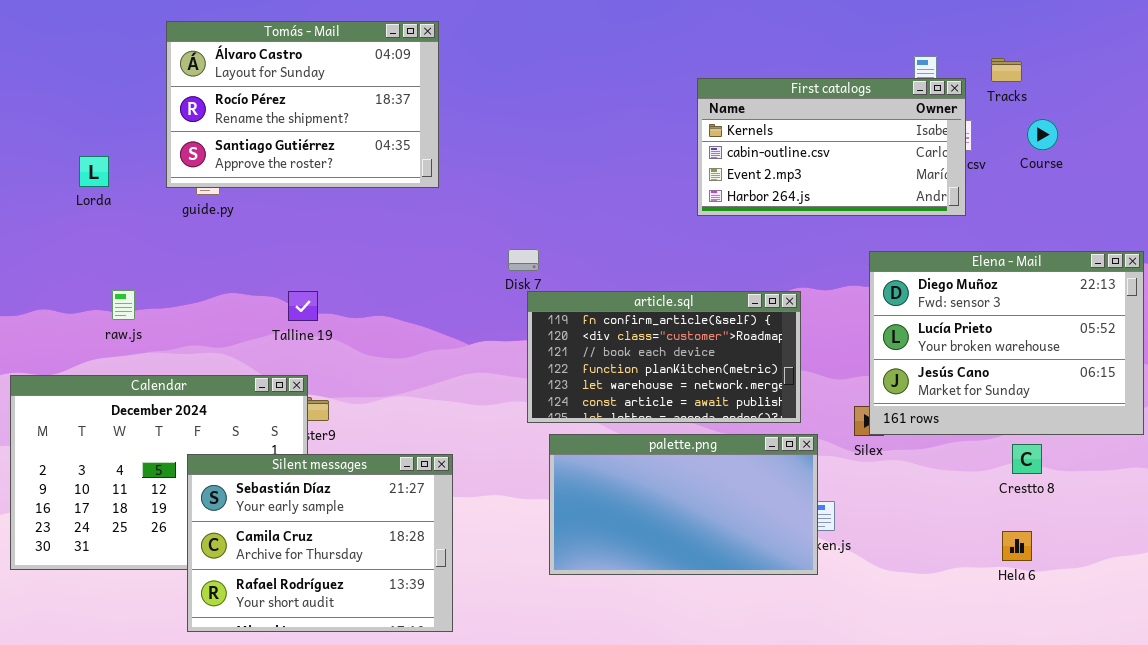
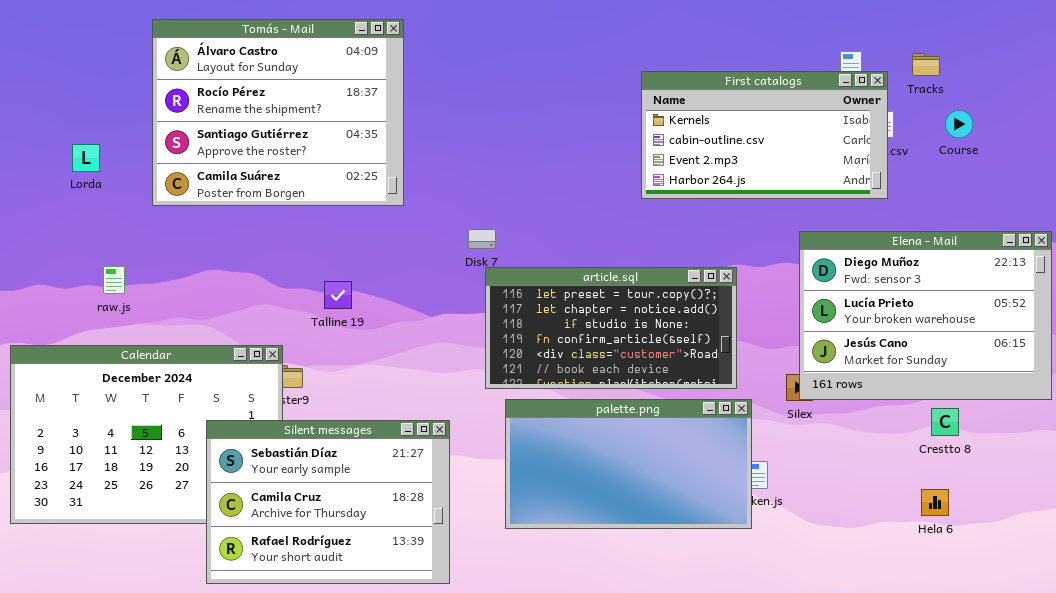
Tomás - Mail: [166,21,439,188] -> [152,19,404,206], resized
Talline 19: [288,291,318,321] -> [324,281,352,309], moved
article.sql: [527,291,801,423] -> [485,267,737,389], scrolled up 3 rows
Silent messages: [187,454,453,632] -> [206,420,450,584], moved

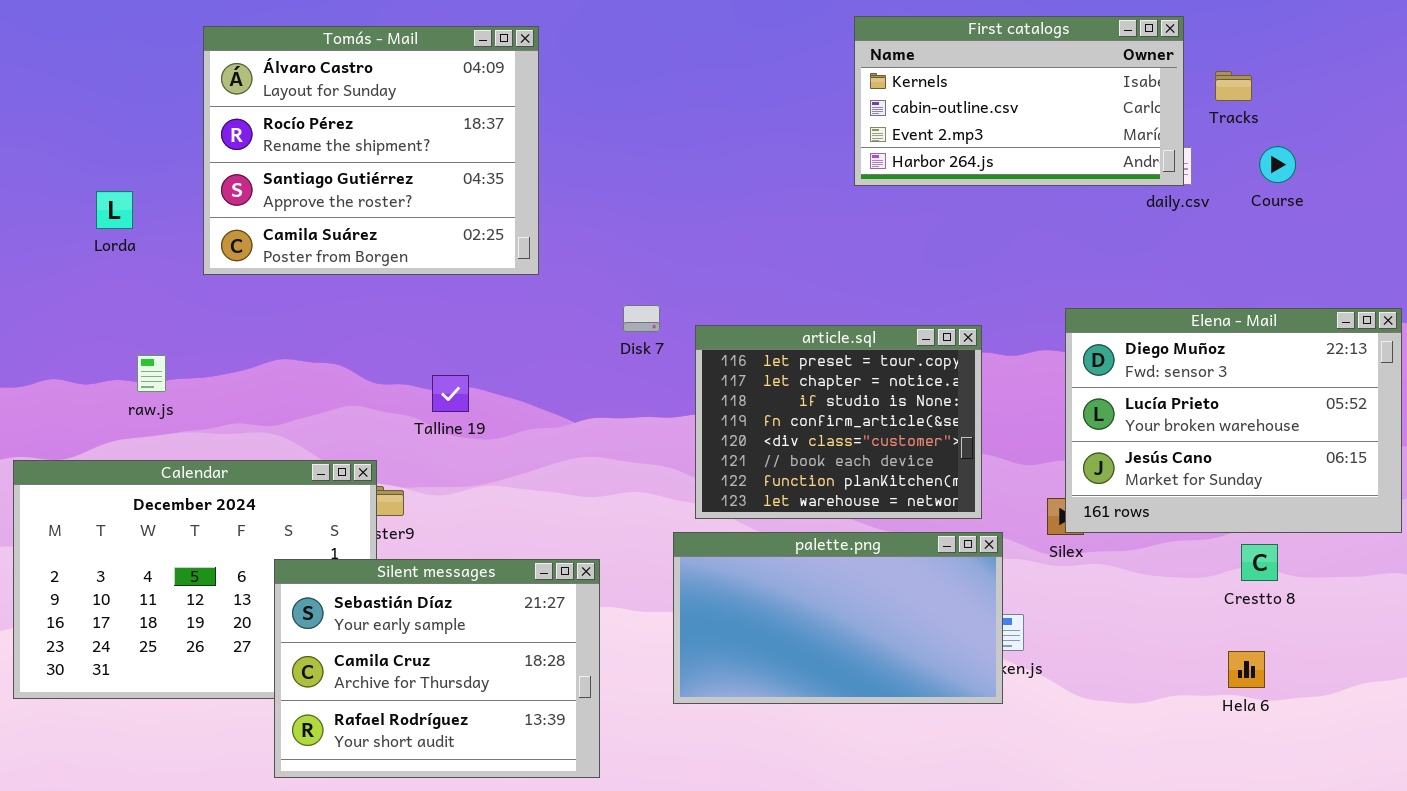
First catalogs: [641,71,888,199] -> [854,16,1184,186], moved
article.sql: [485,267,737,389] -> [695,325,982,519], resized

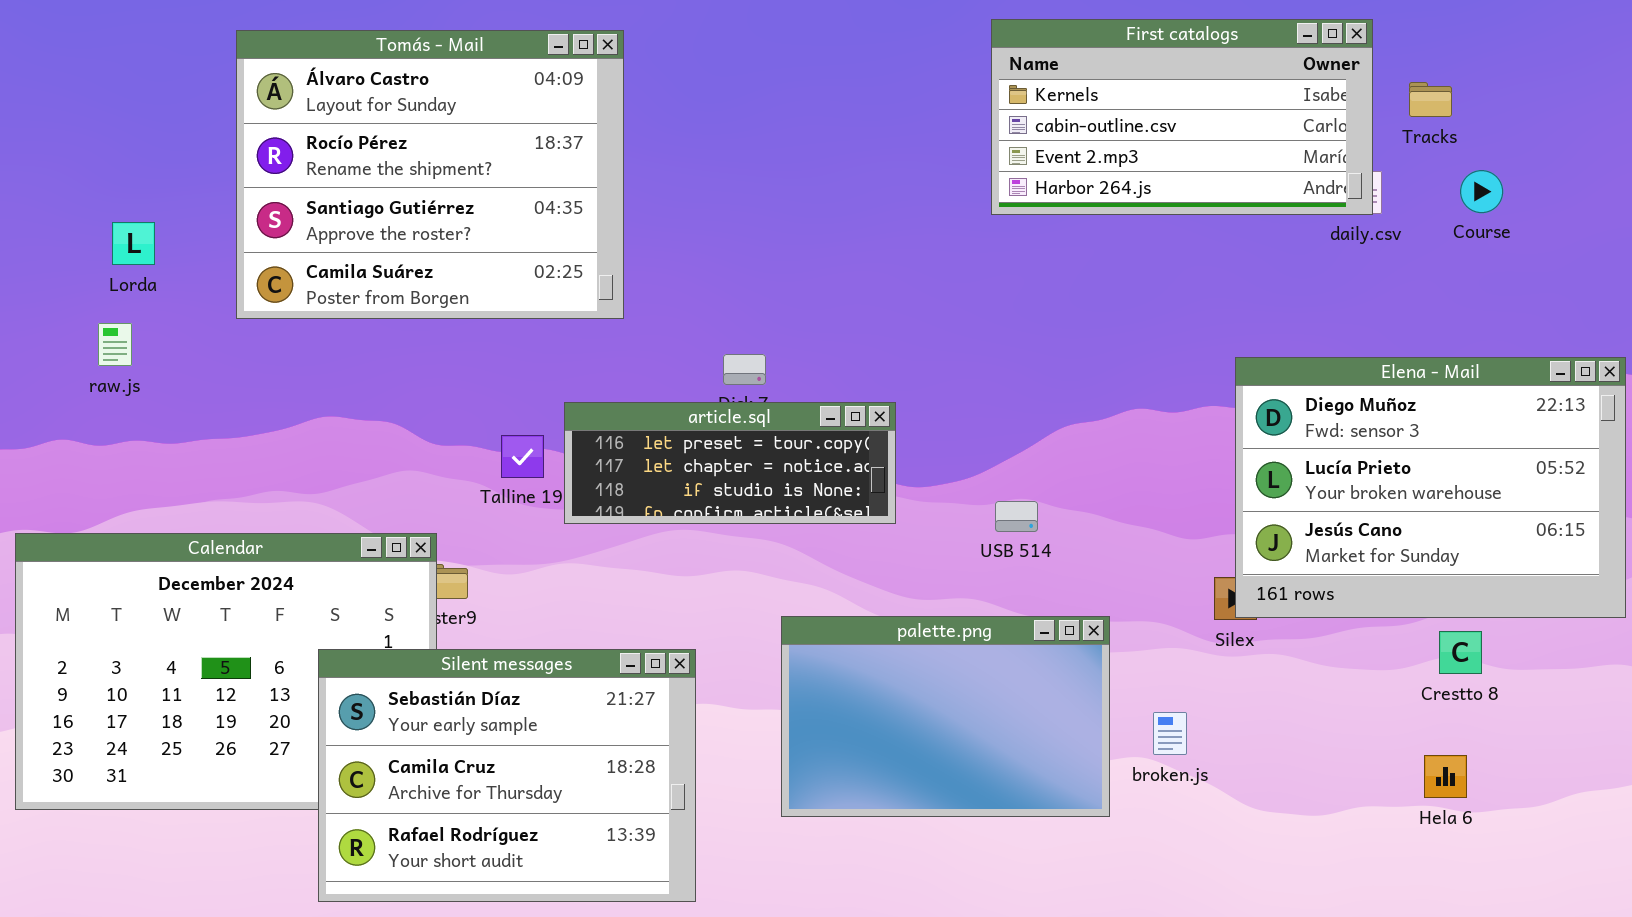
article.sql: [695,325,982,519] -> [564,402,896,524], moved, resized
raw.js: [137,355,166,392] -> [98,323,132,366], moved
palette.png: [673,532,1003,704] -> [781,616,1110,817], resized

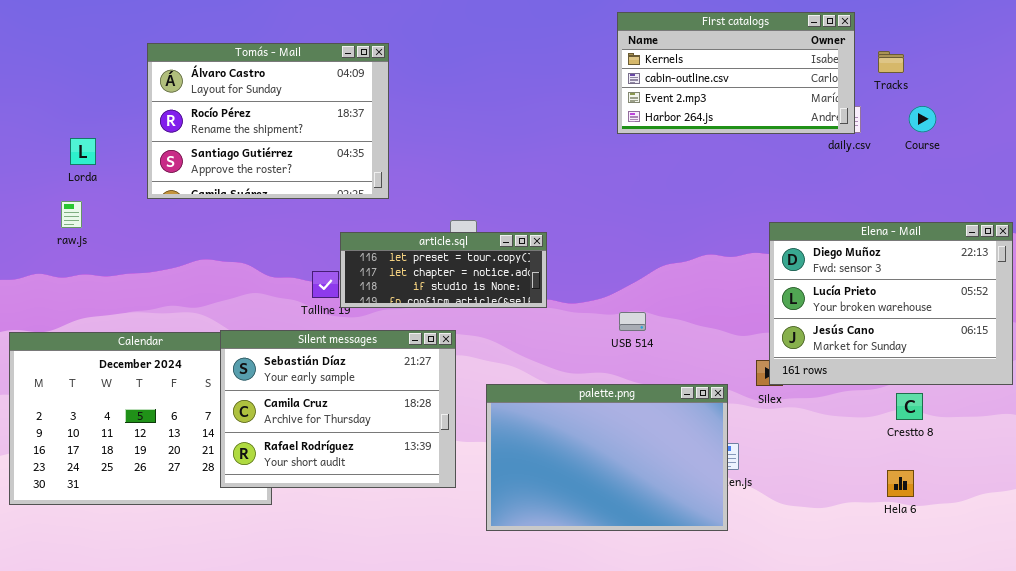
Tomás - Mail: [236,30,624,319] -> [147,43,389,199], resized
article.sql: [564,402,896,524] -> [340,232,547,308], moved
palette.png: [781,616,1110,817] -> [486,384,728,531], resized
Silent messages: [318,649,696,902] -> [220,330,456,488], moved

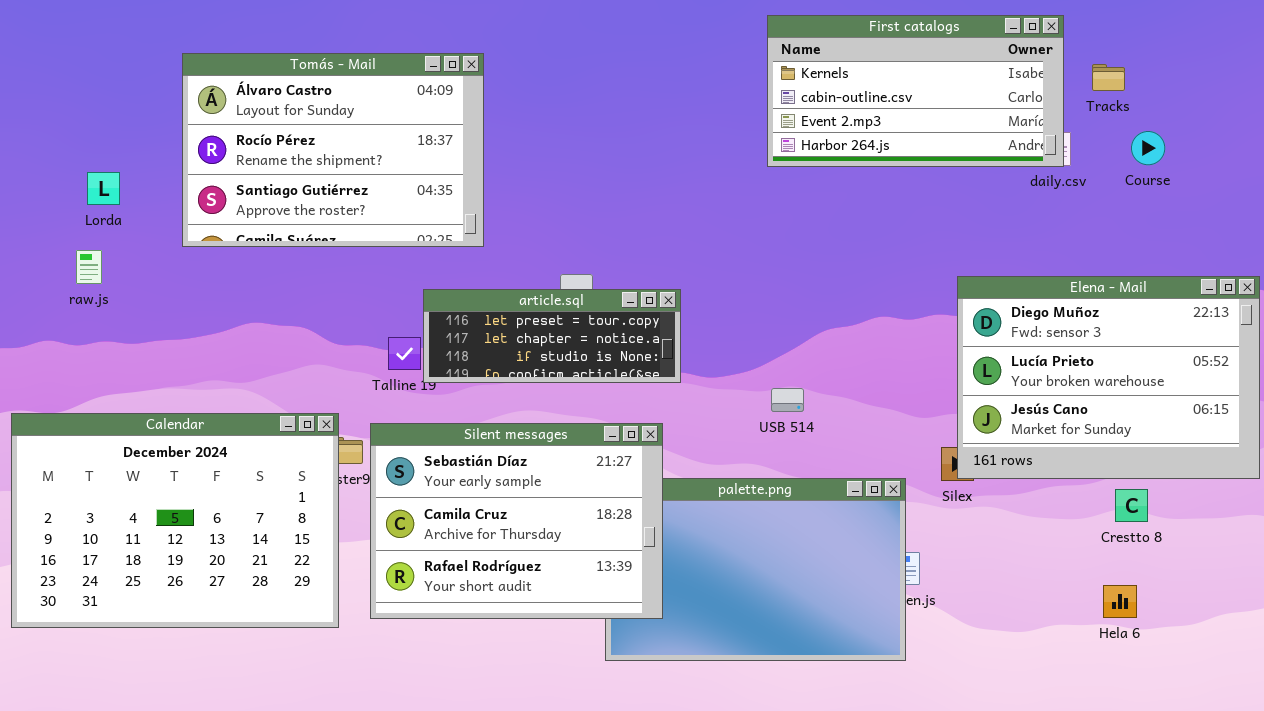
Silent messages: [220,330,456,488] -> [370,423,663,619], moved

